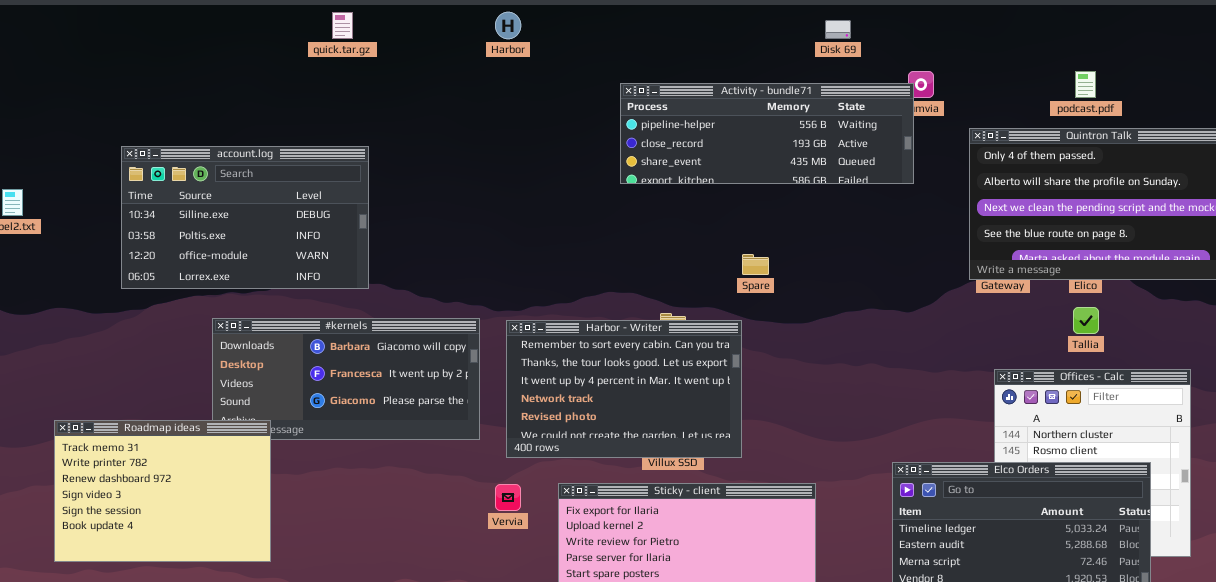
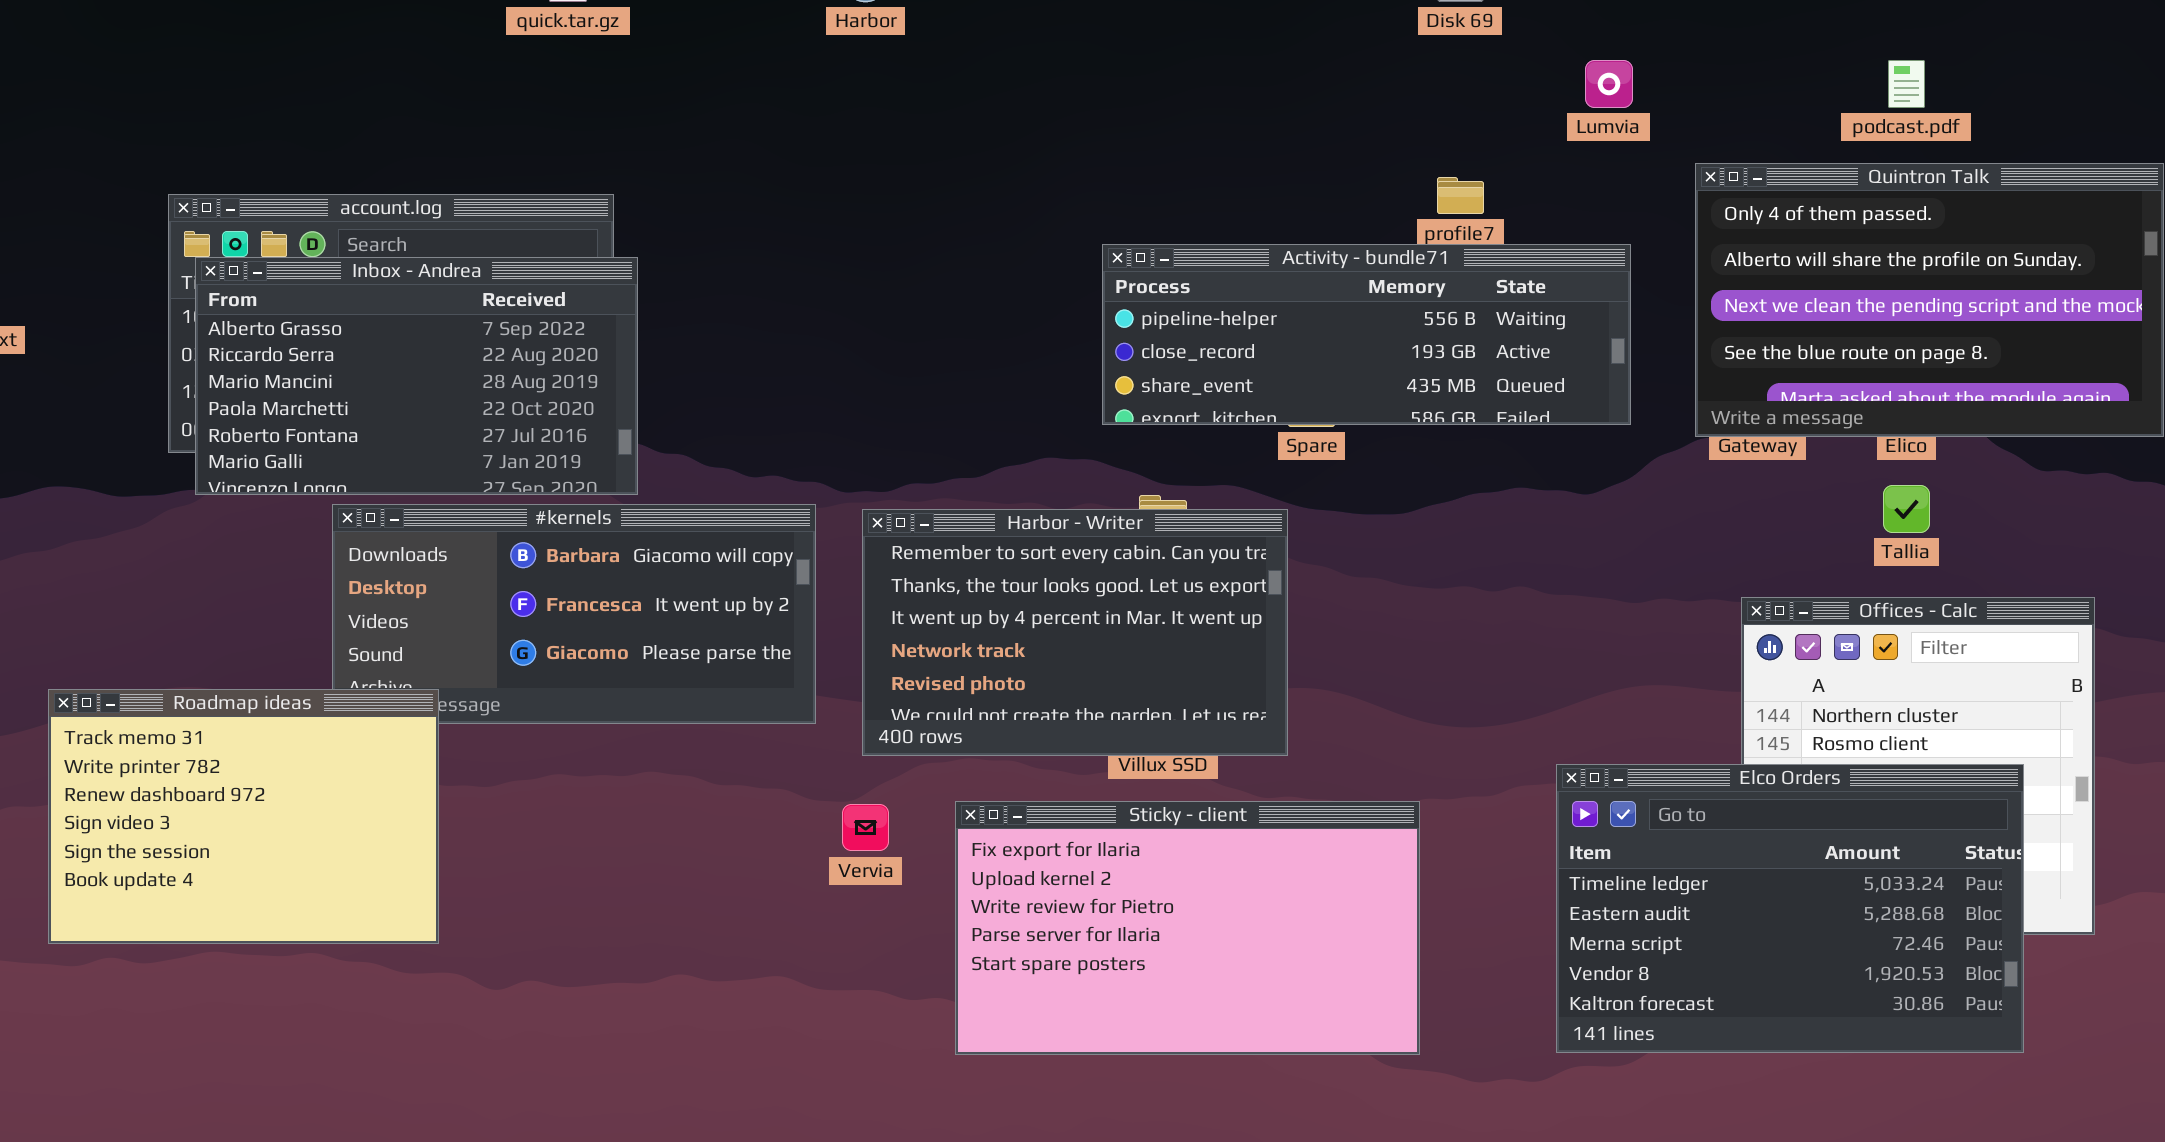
Activity - bundle71: [620,83,914,184] -> [1102,244,1631,425], moved
Inbox - Andrea: none -> [195,257,638,495], opened

